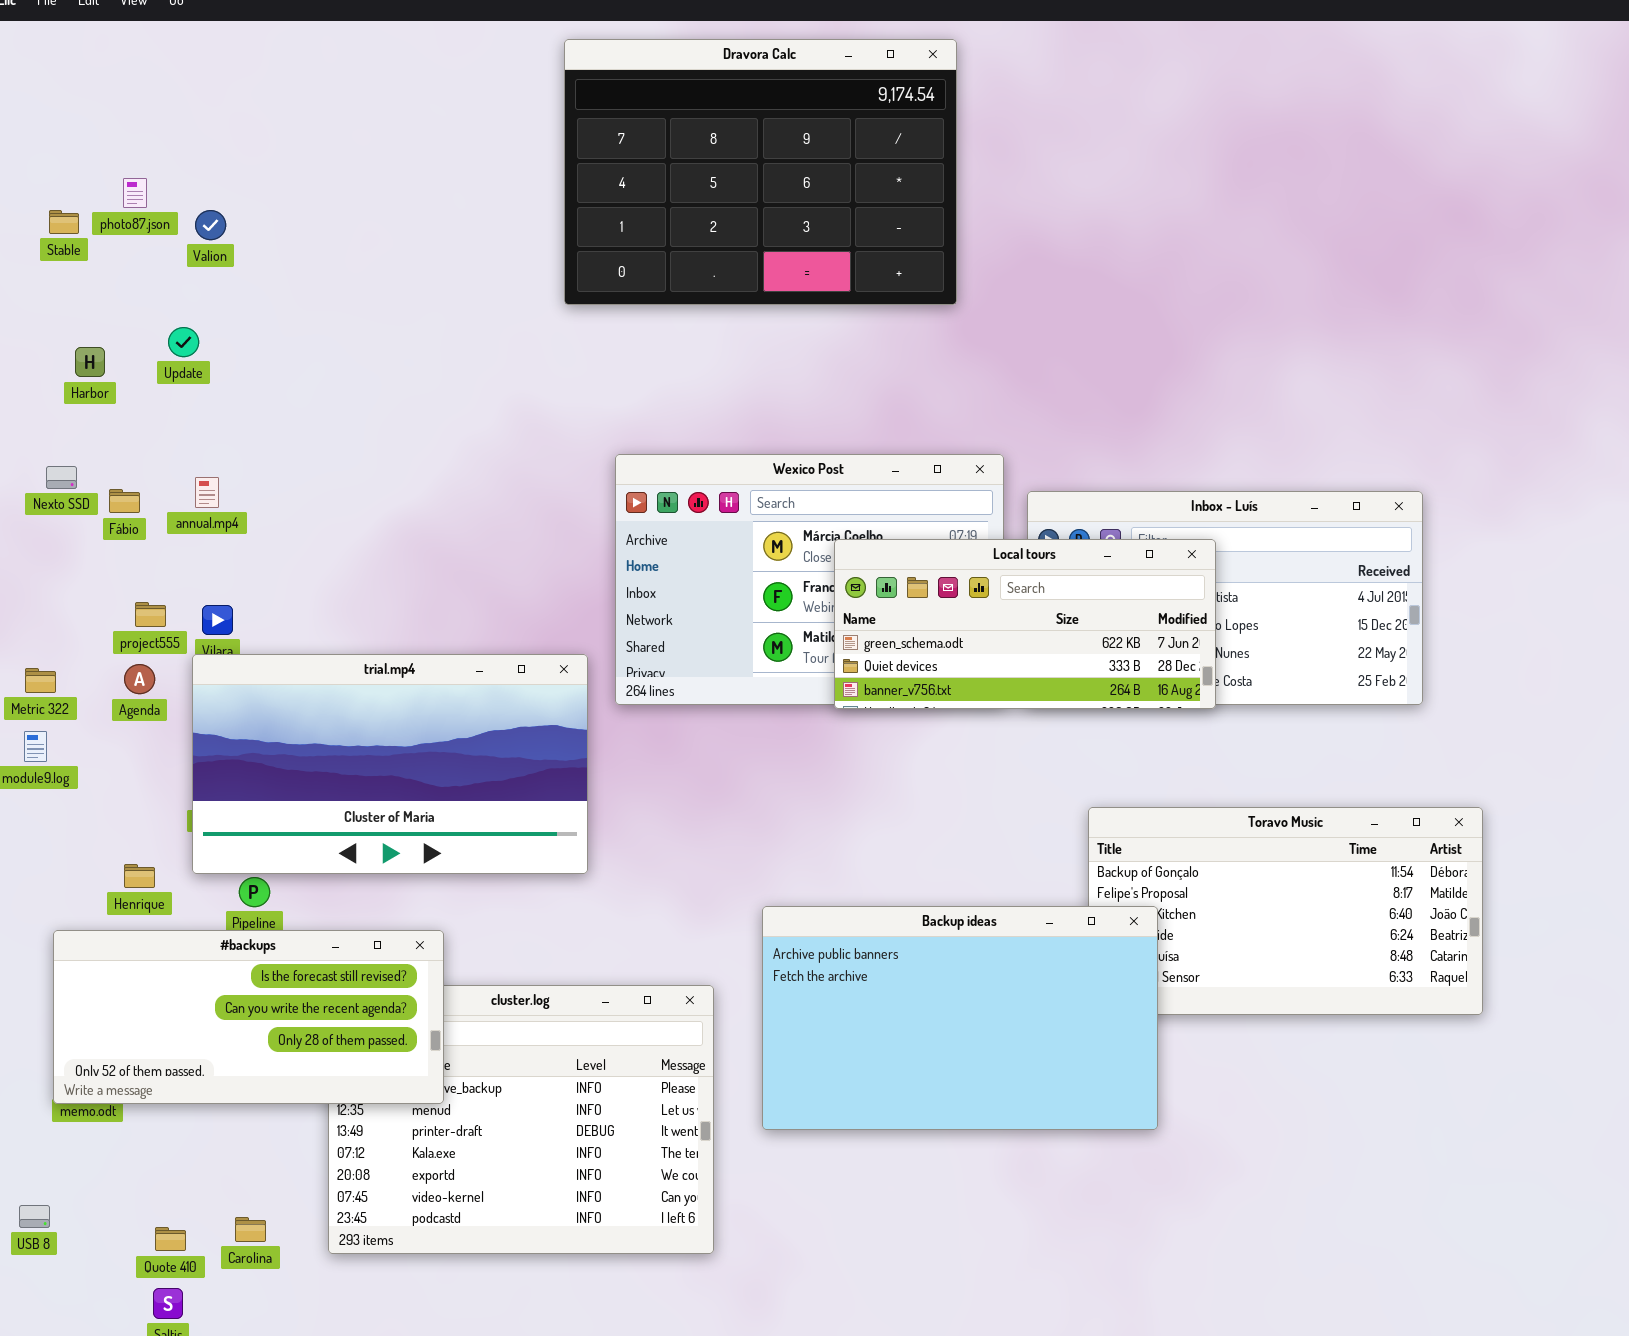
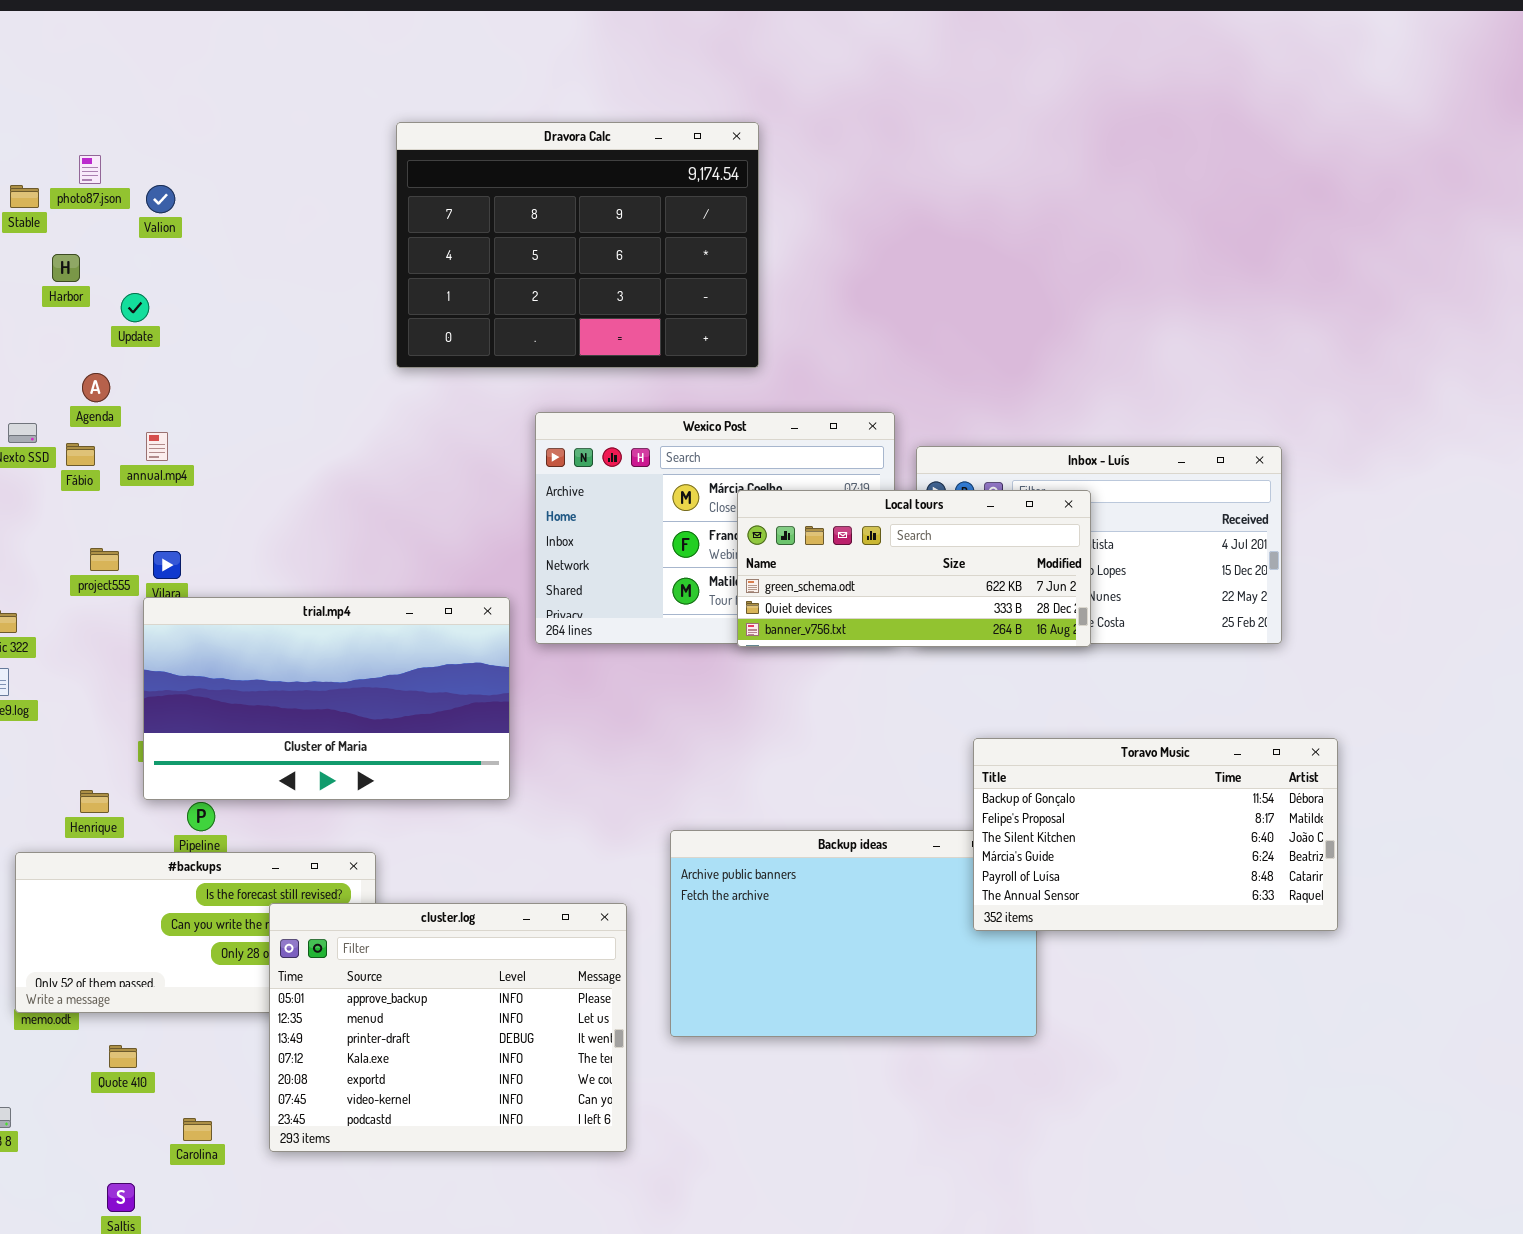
Dravora Calc: [564,39,957,305] -> [396,122,759,368], moved
Harbor: [75,347,105,377] -> [52,254,80,282], moved
Agenda: [124,664,155,694] -> [82,373,110,402], moved
Toravo Music: [1088,807,1483,1015] -> [973,738,1338,931], raised
cluster.log: [328,985,714,1254] -> [269,903,627,1152], raised
Quote 410: [155,1227,186,1251] -> [109,1045,137,1068], moved

